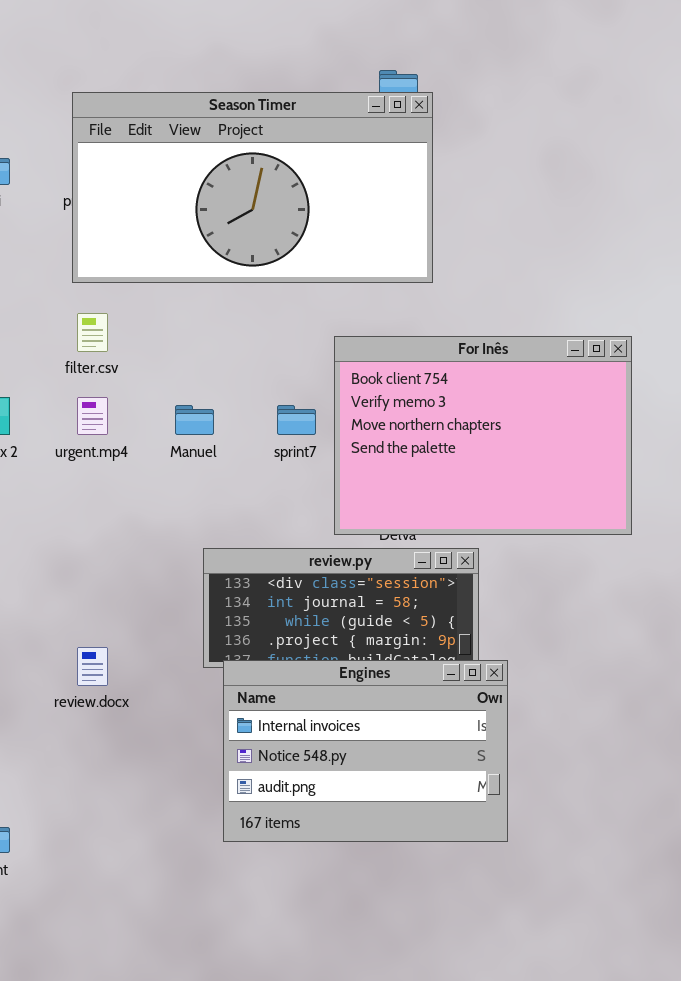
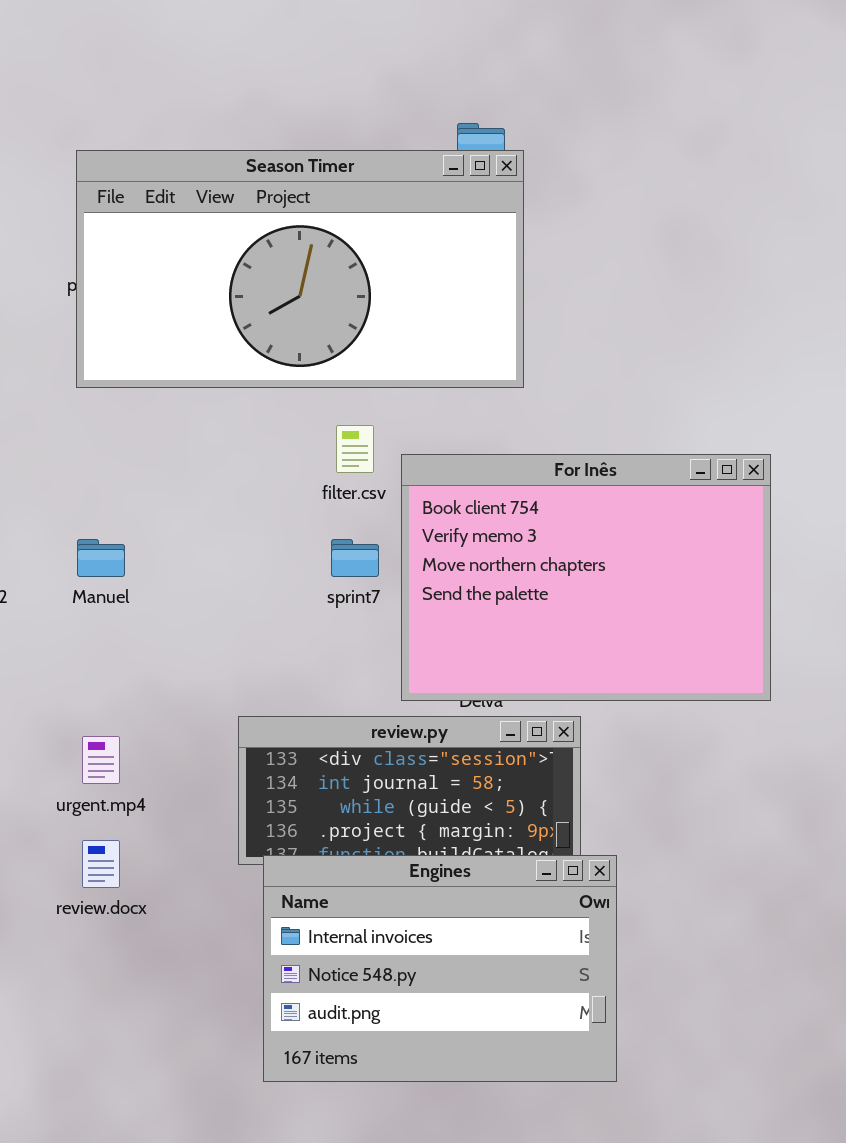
filter.csv: [77,313,108,352] -> [336,425,374,473], moved
urgent.mp4: [77,397,108,435] -> [82,736,120,784], moved
Manuel: [175,405,214,435] -> [77,539,125,577], moved

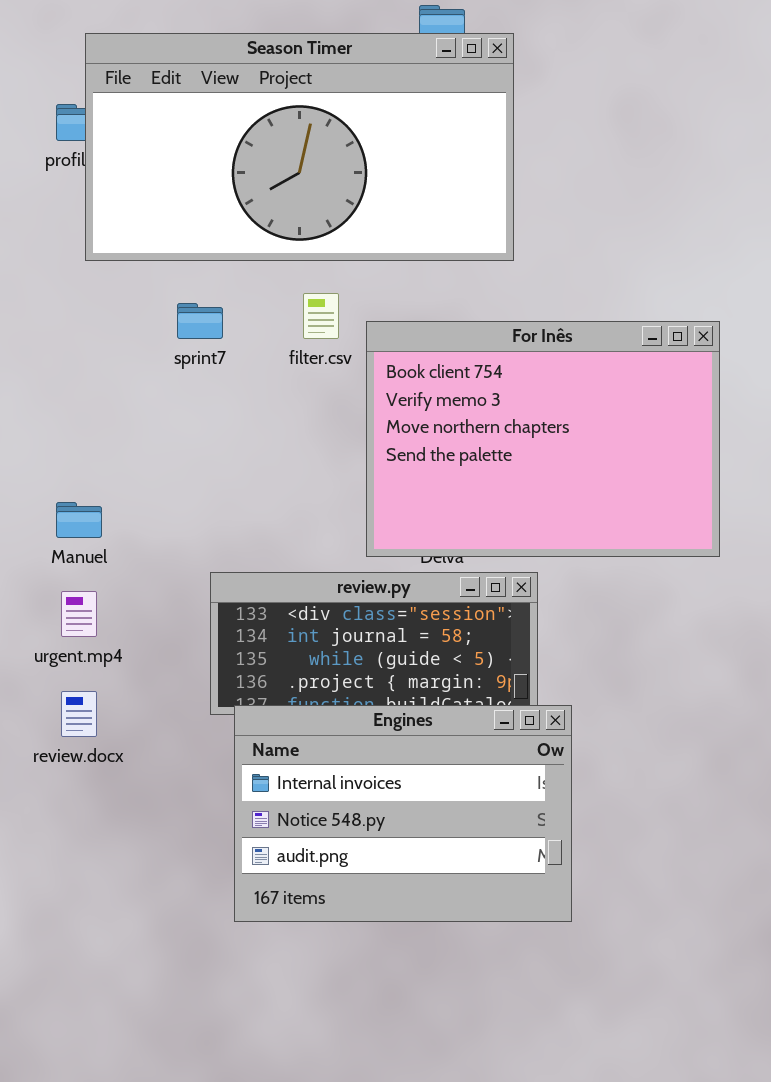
Season Timer: [76,150,524,388] -> [85,33,514,261], moved
Manuel: [77,539,125,577] -> [56,502,102,538], moved
sprint7: [331,539,379,577] -> [177,303,223,339], moved

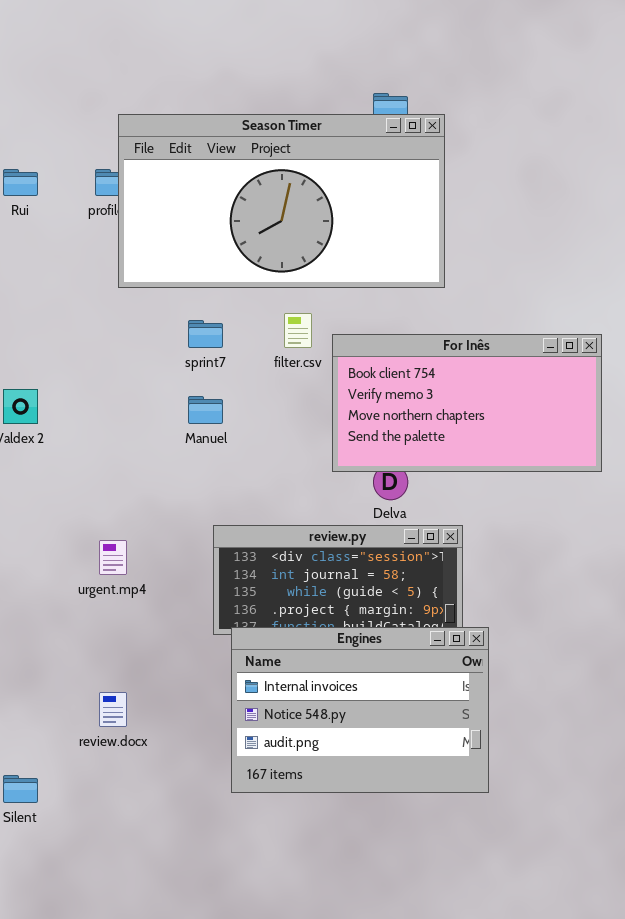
For Inês: [366,321,720,557] -> [332,334,602,472], resized
Manuel: [56,502,102,538] -> [188,396,223,424], moved
review.docx: [61,691,97,737] -> [99,692,127,727], moved

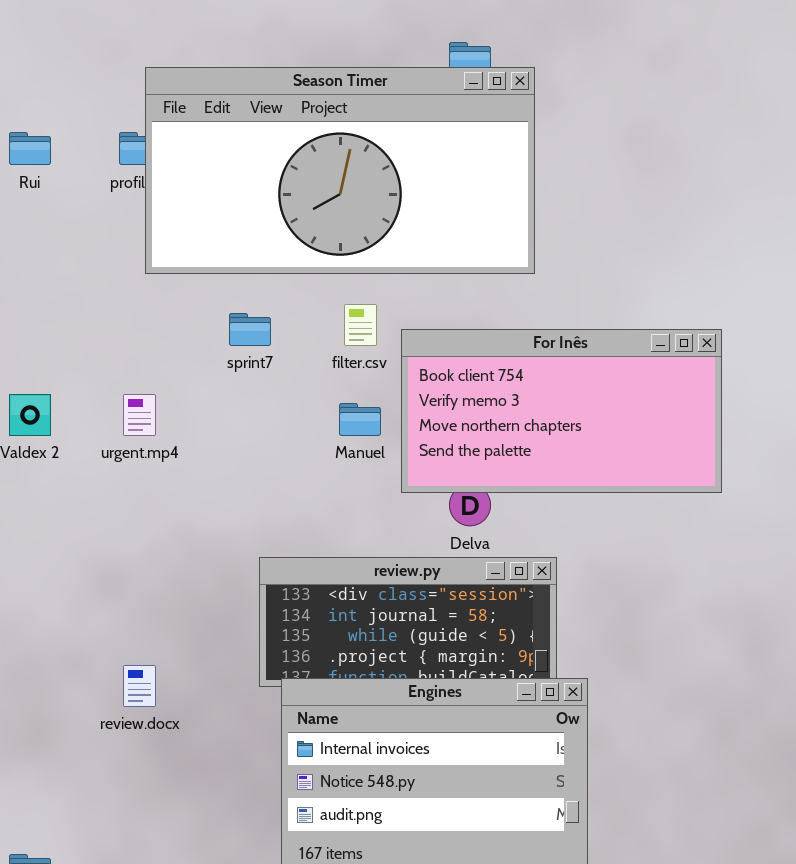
Manuel: [188,396,223,424] -> [339,403,381,436], moved
urgent.mp4: [99,540,127,575] -> [123,394,156,436], moved
review.docx: [99,692,127,727] -> [123,665,156,707], moved

